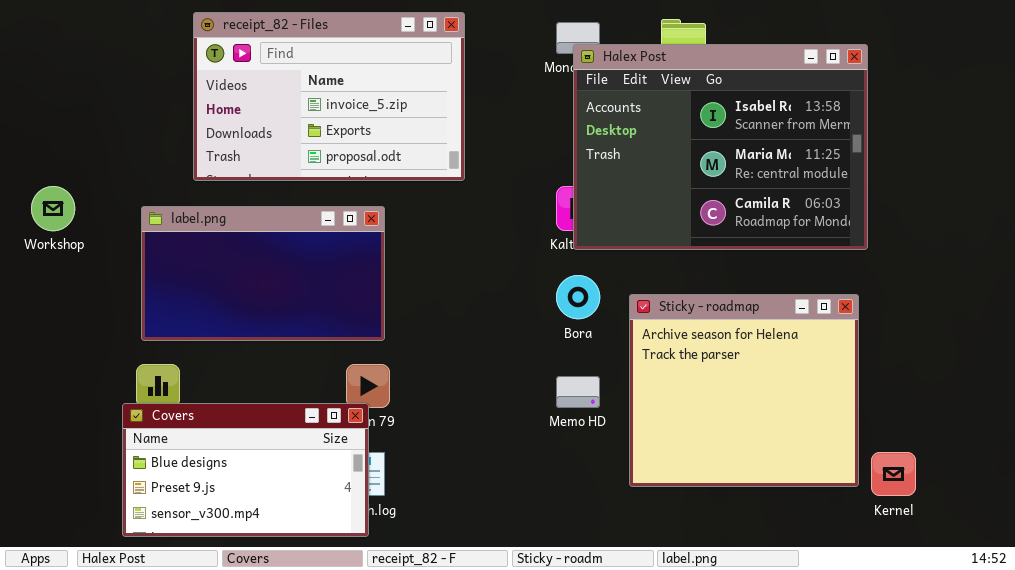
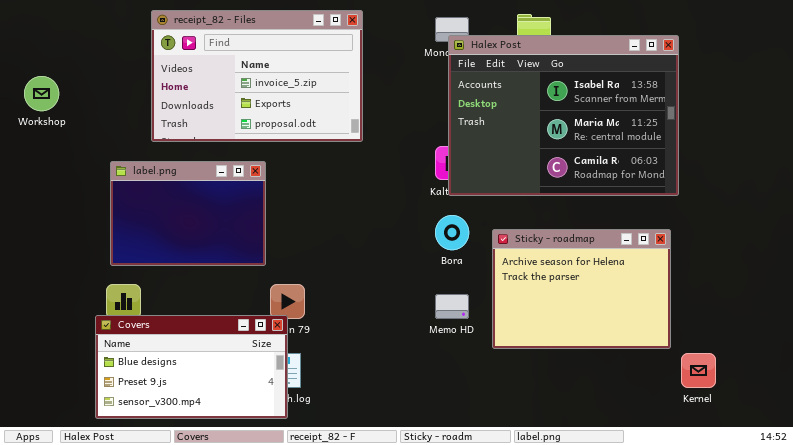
Workshop: [31,186,75,231] -> [24,76,59,111], moved
label.png: [141,206,385,341] -> [110,161,266,266], resized
Sticky - roadmap: [629,294,859,487] -> [492,229,671,349], resized

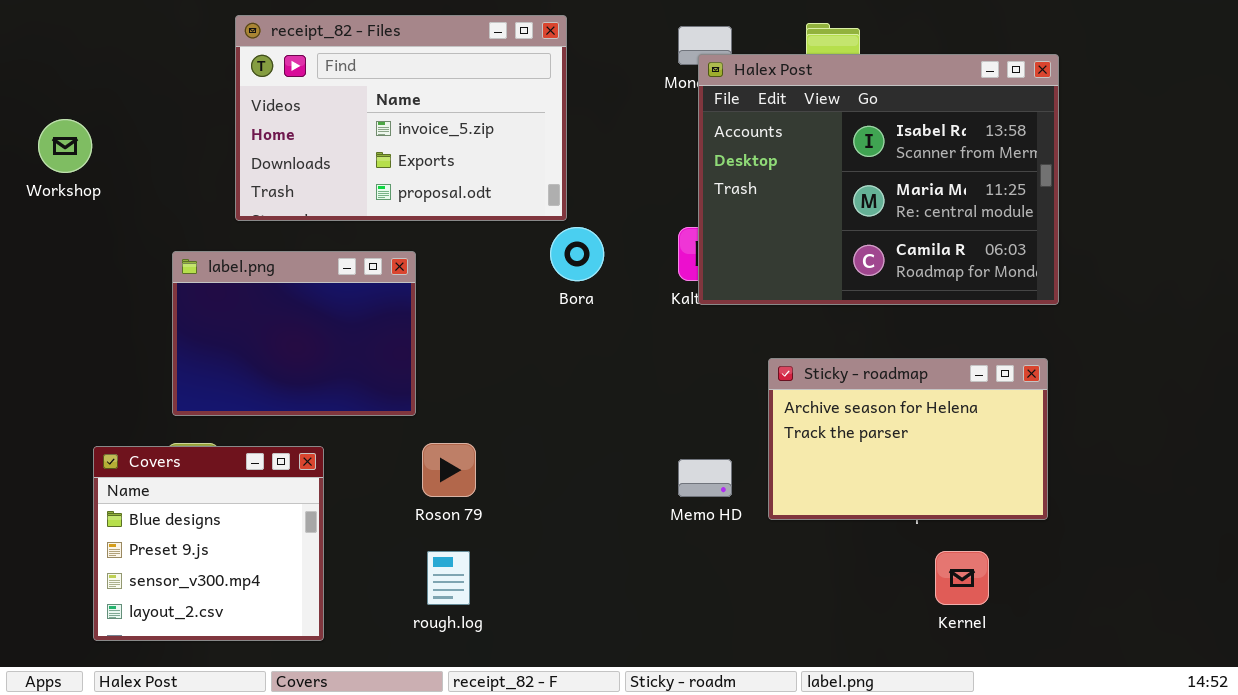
Bora: [435,215,469,250] -> [550,227,604,281], moved
Sticky - roadmap: [492,229,671,349] -> [768,358,1048,520], resized
Covers: [95,315,288,419] -> [93,446,324,641], moved, resized
Kernel: [681,353,716,388] -> [935,551,989,605], moved

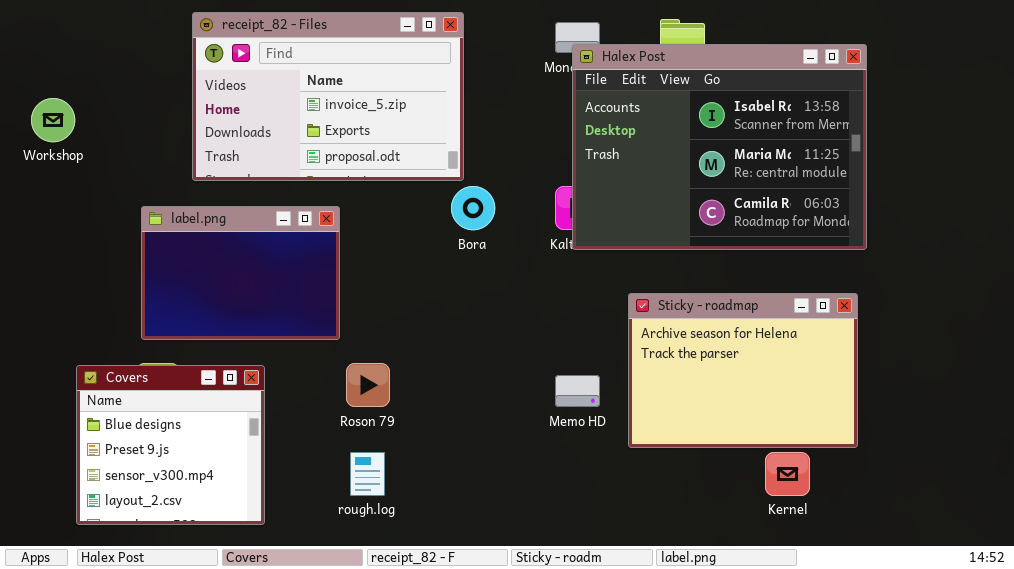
Sticky - roadmap: [768,358,1048,520] -> [628,293,858,448], resized

